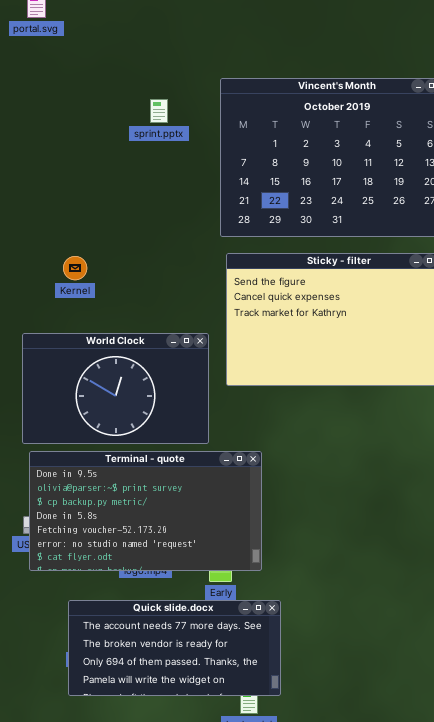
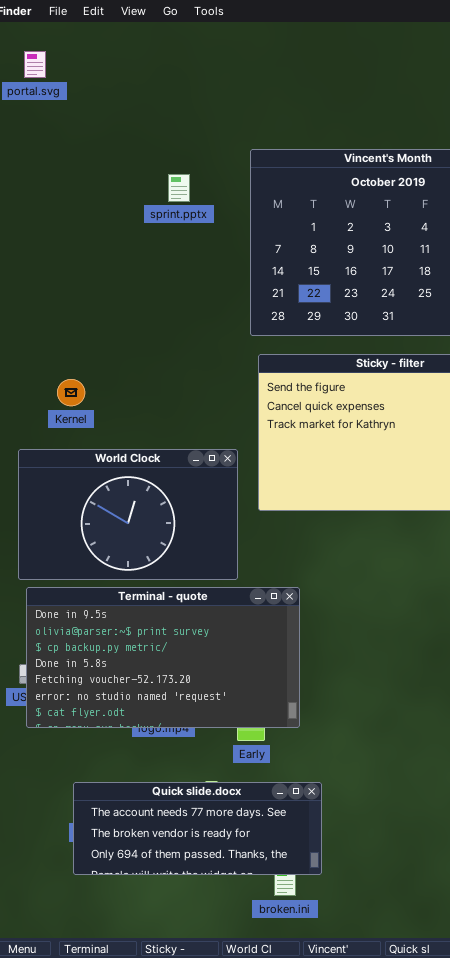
Kernel: [63,256,87,280] -> [57,379,85,406], moved
Quick slide.docx: [68,600,281,696] -> [73,782,322,875], resized

